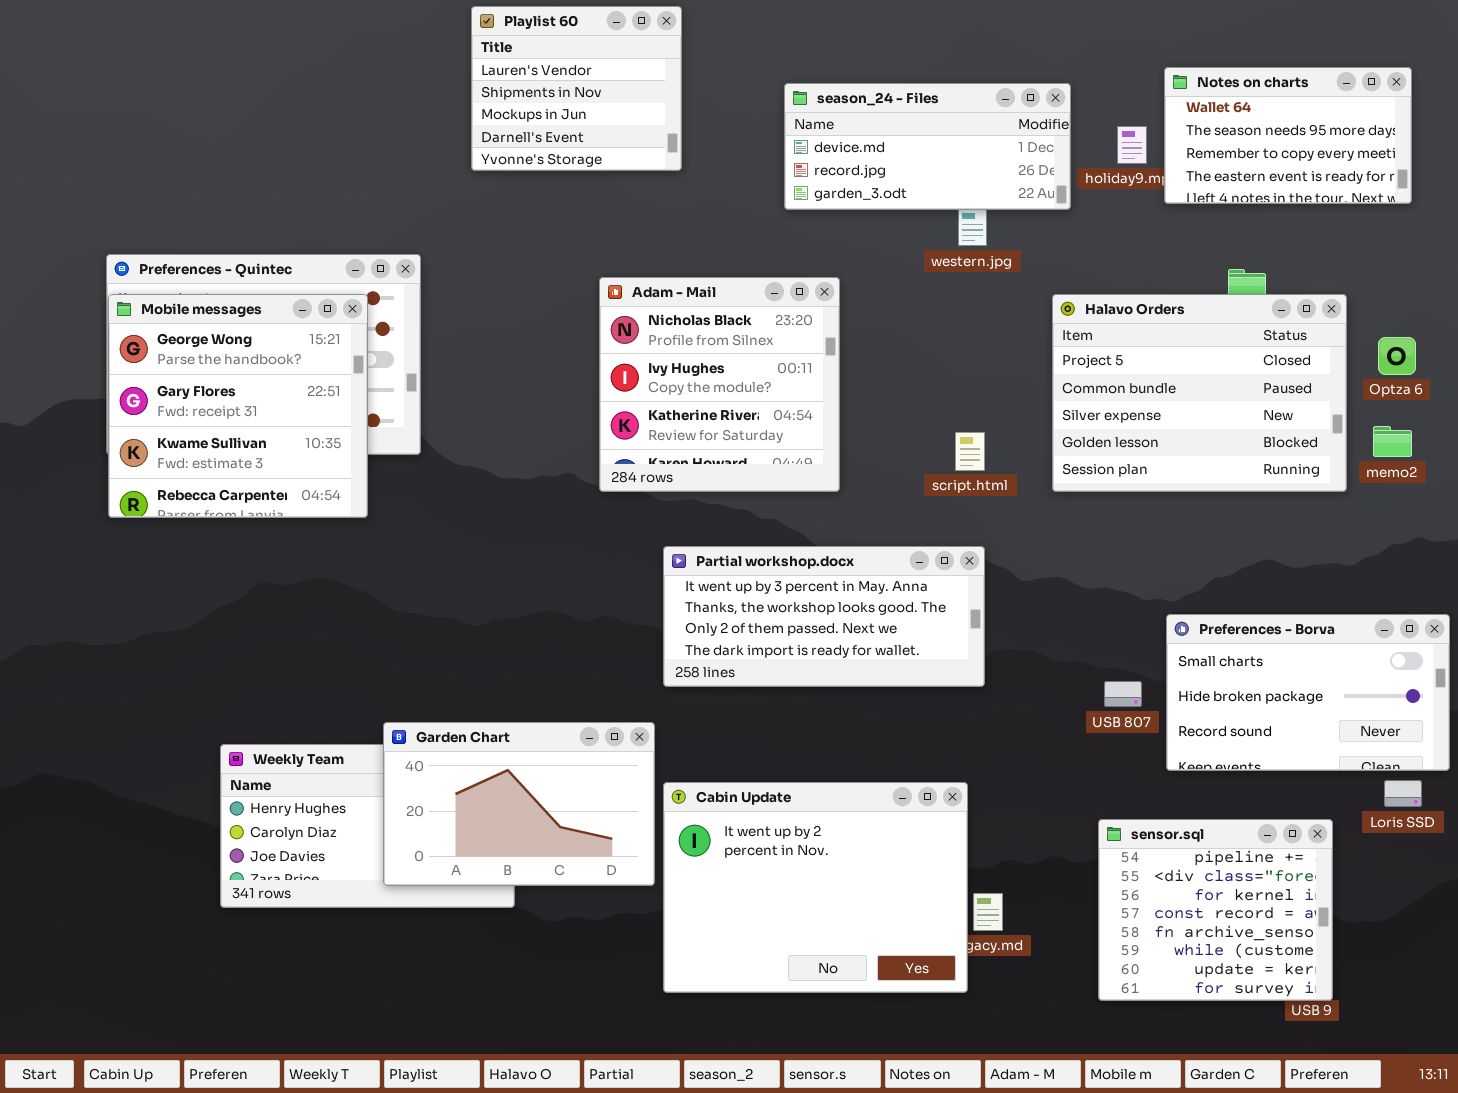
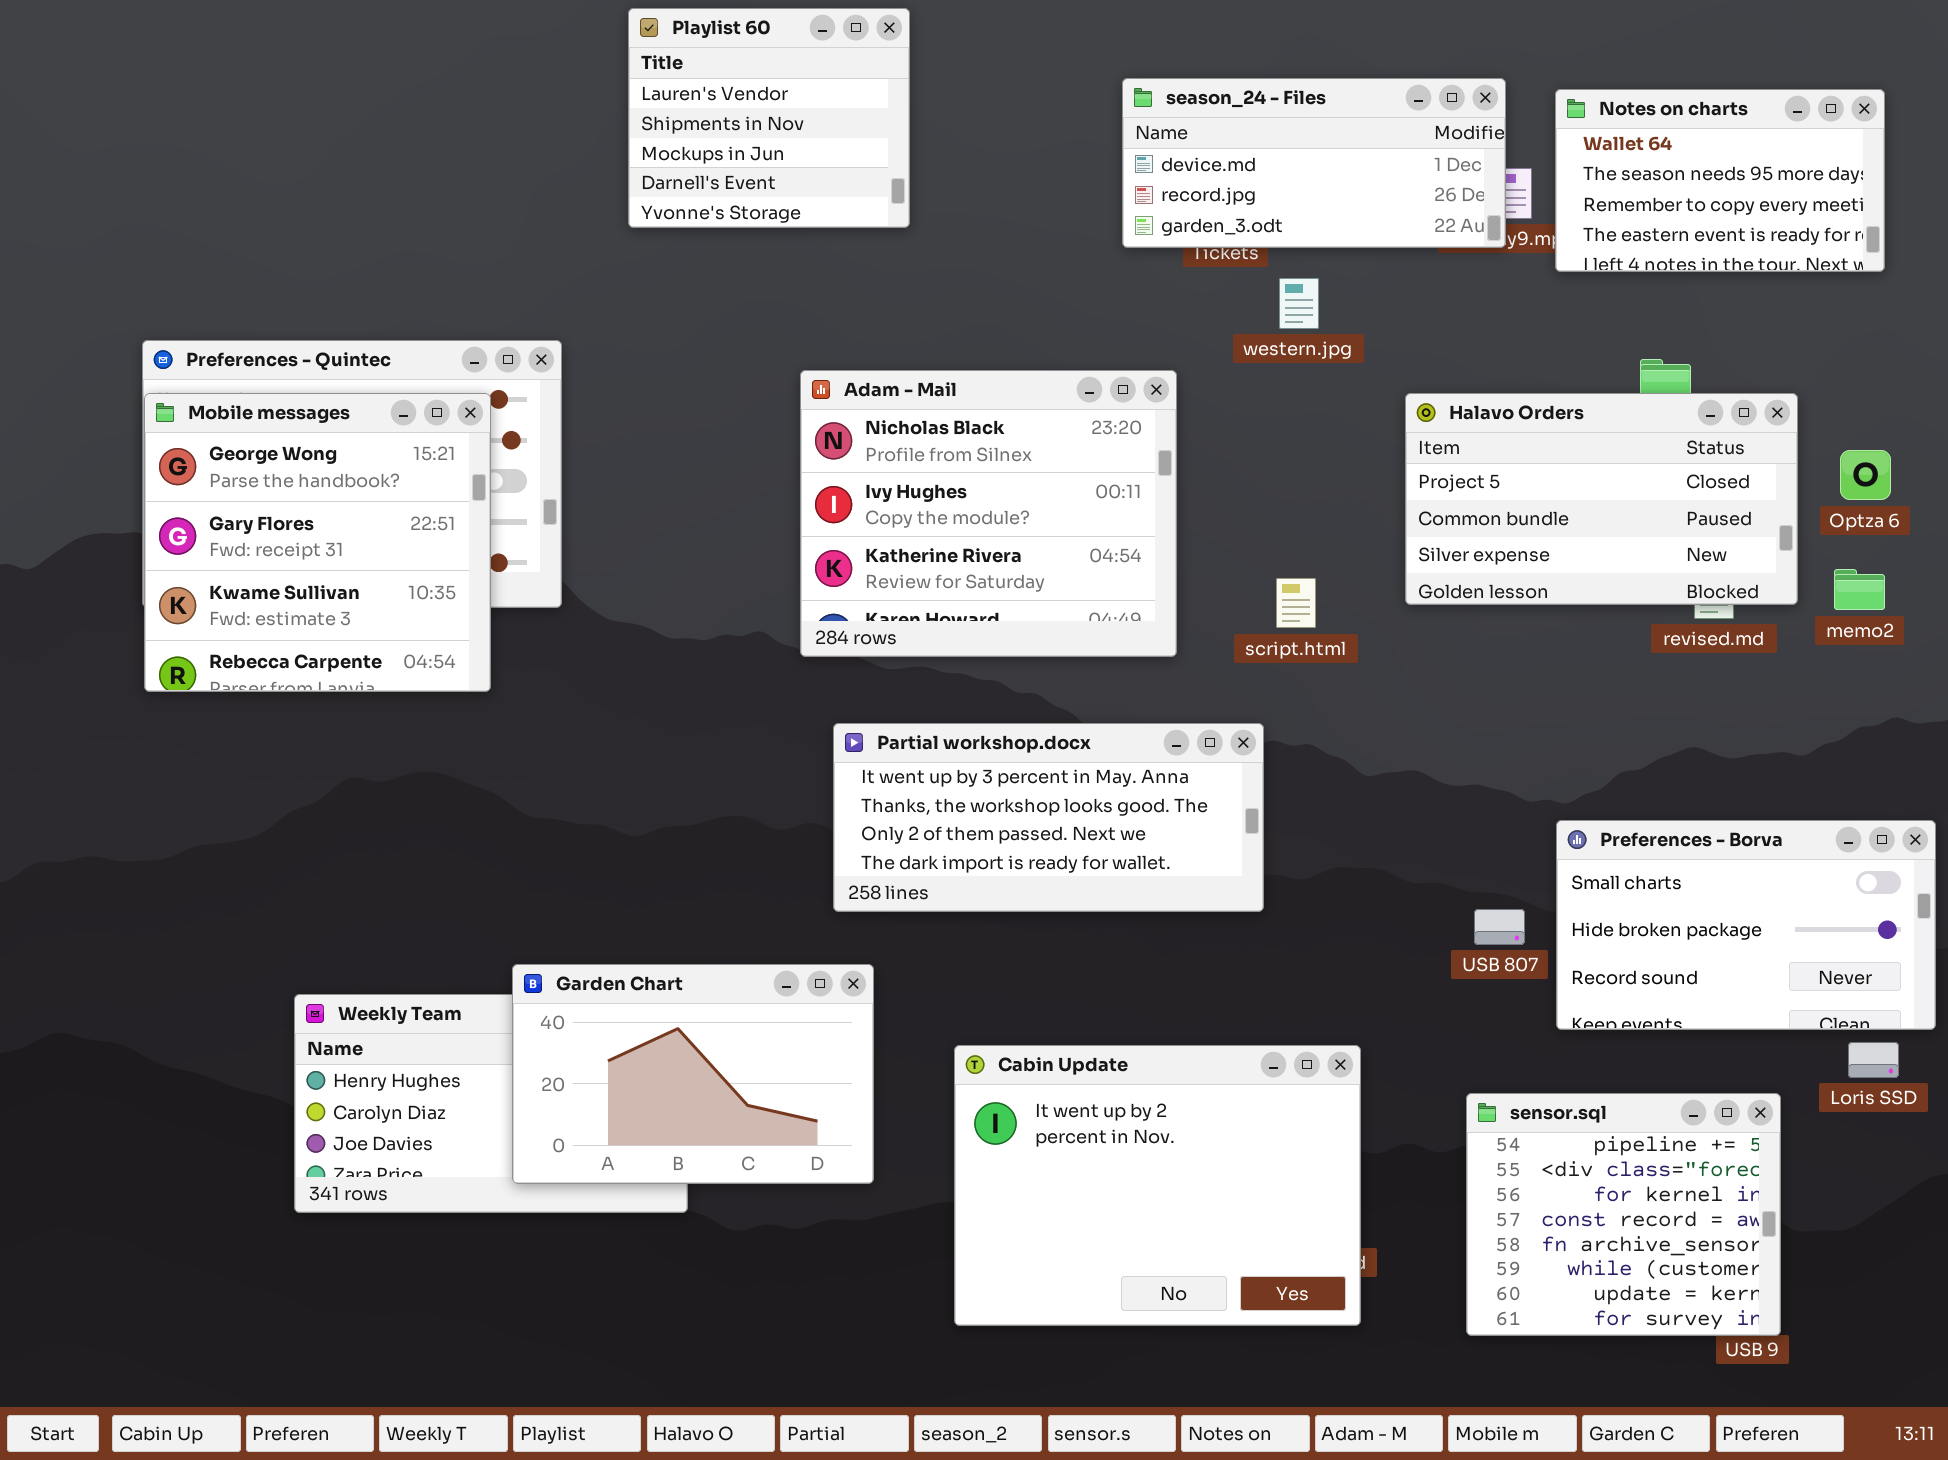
season_24 - Files: [784,83,1071,210] -> [1122,78,1506,248], moved
Adam - Mail: [599,277,840,492] -> [800,370,1177,657], resized
Halavo Orders: [1052,294,1347,492] -> [1405,393,1798,605], resized
Partial workshop.docx: [663,546,985,687] -> [833,723,1264,912], moved
Cabin Update: [663,782,968,993] -> [954,1045,1361,1326], moved

